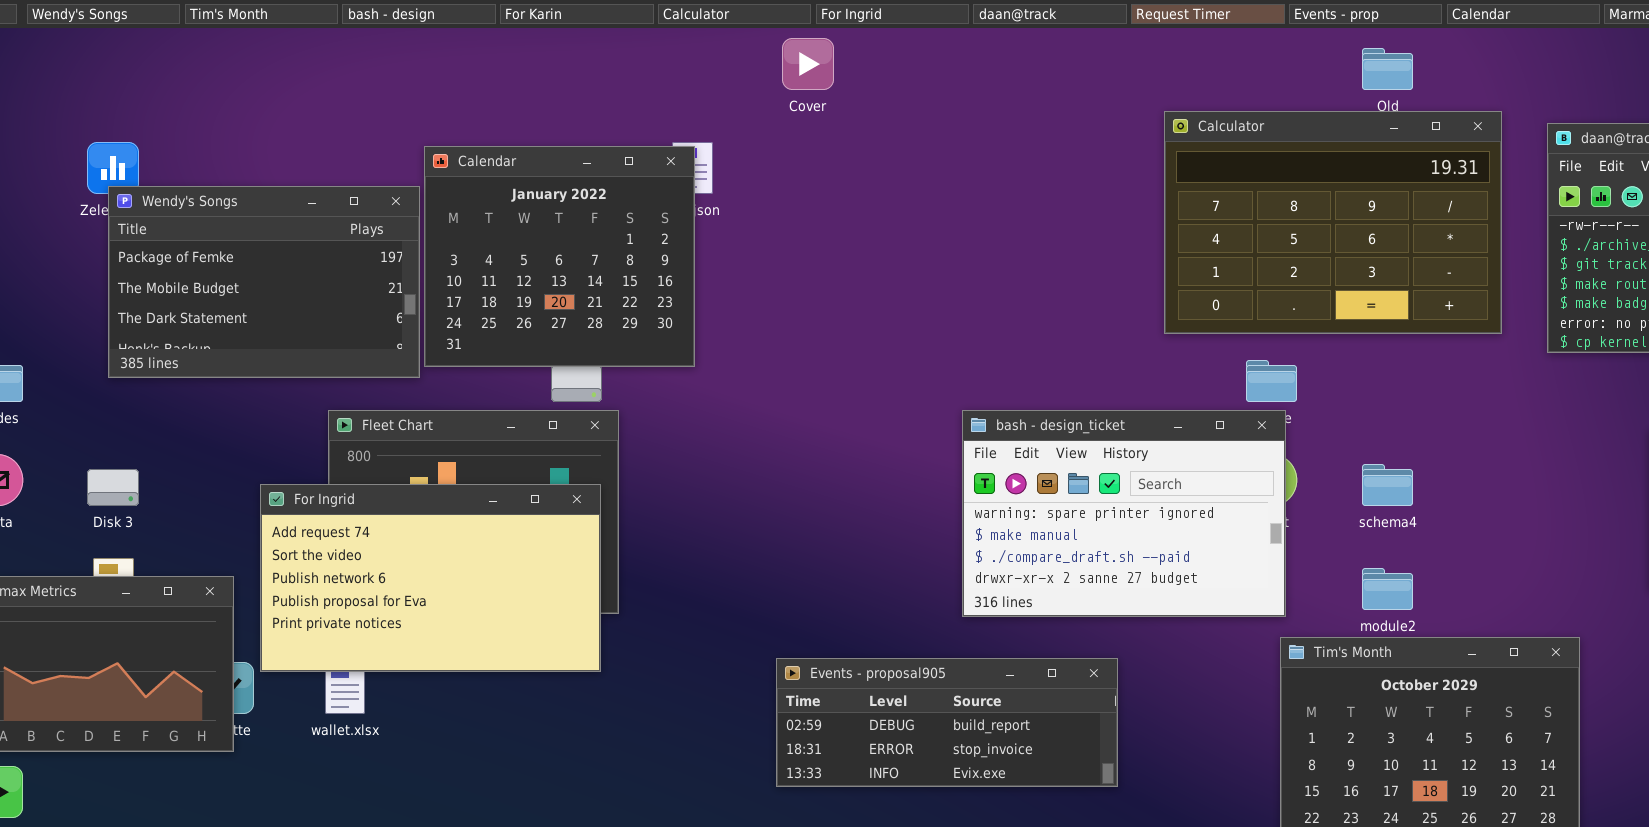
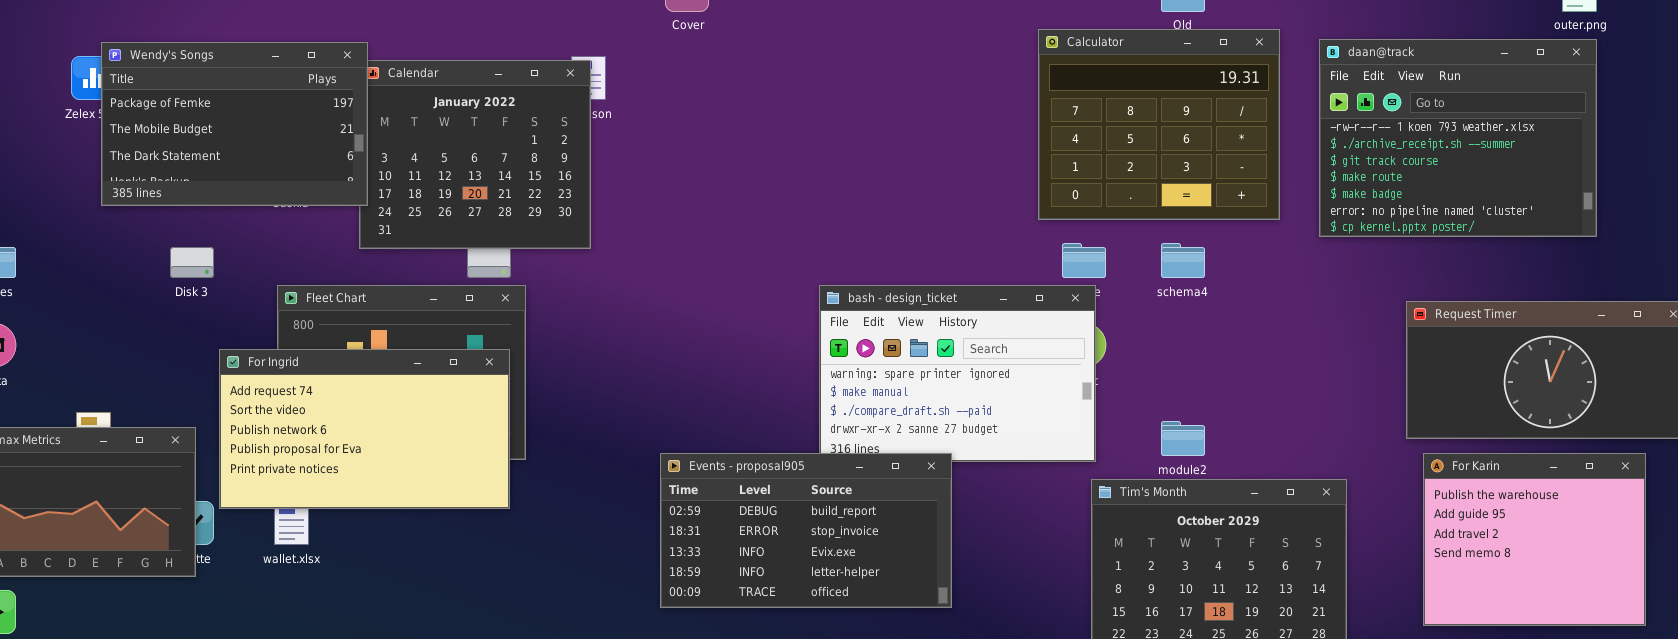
Calculator: [1164,111,1502,334] -> [1038,29,1280,220], resized
Wendy's Songs: [108,186,420,378] -> [101,42,368,206], moved
schema4: [1362,464,1413,506] -> [1161,243,1205,278], moved
Disk 3: [87,469,139,506] -> [170,247,214,278], moved
Events - proposal905: [776,658,1118,787] -> [660,453,952,608], resized

